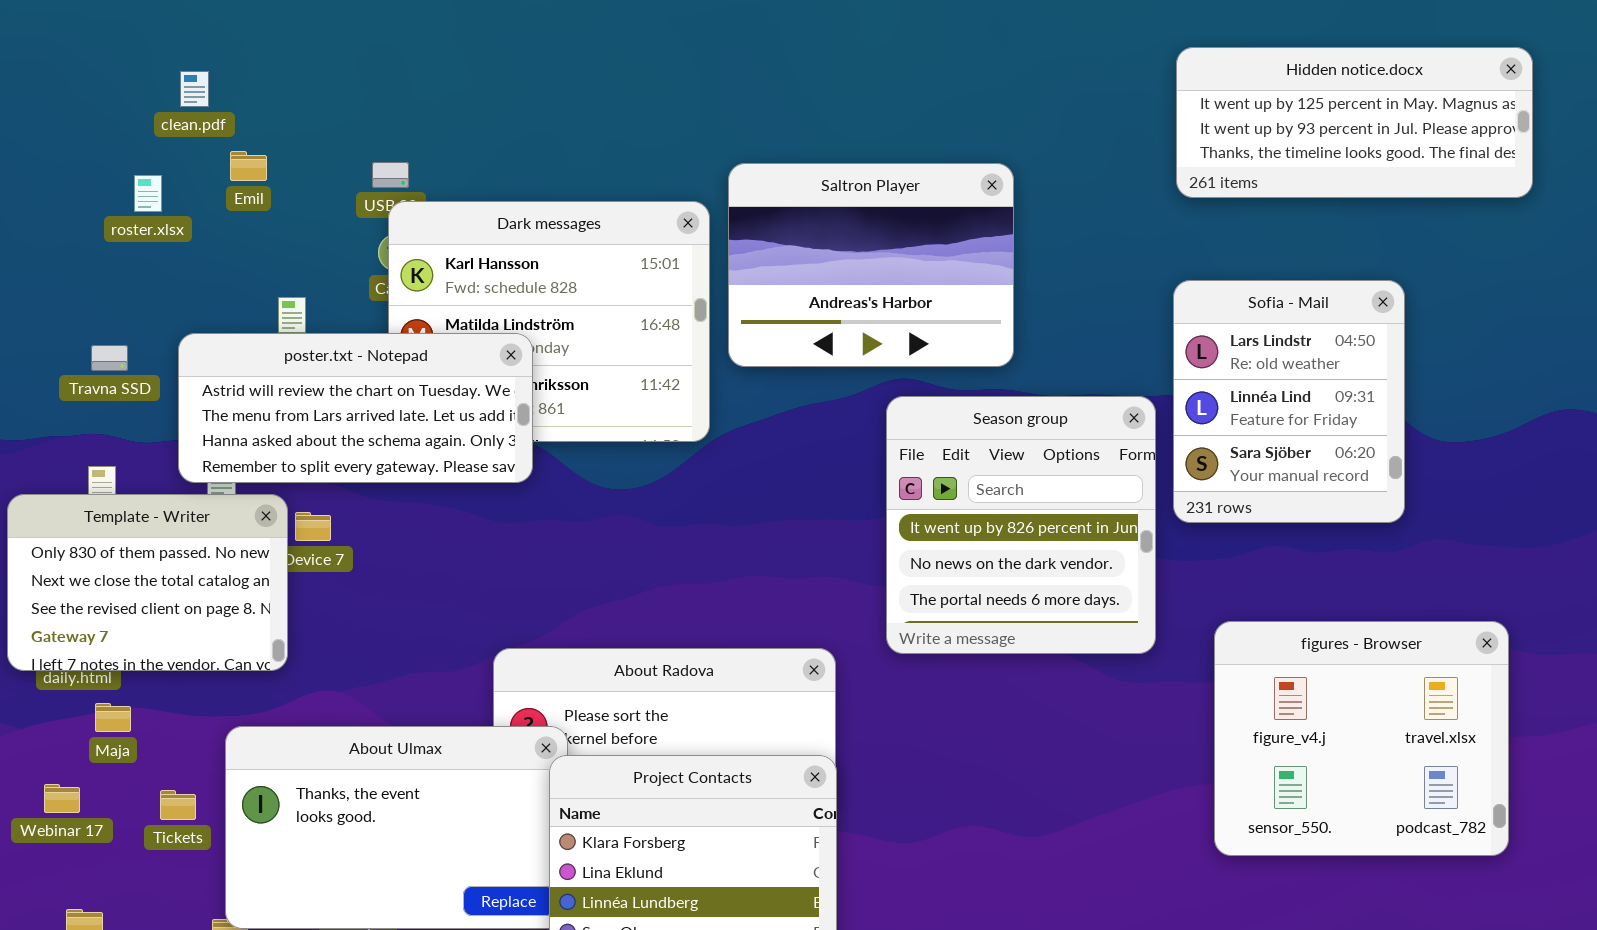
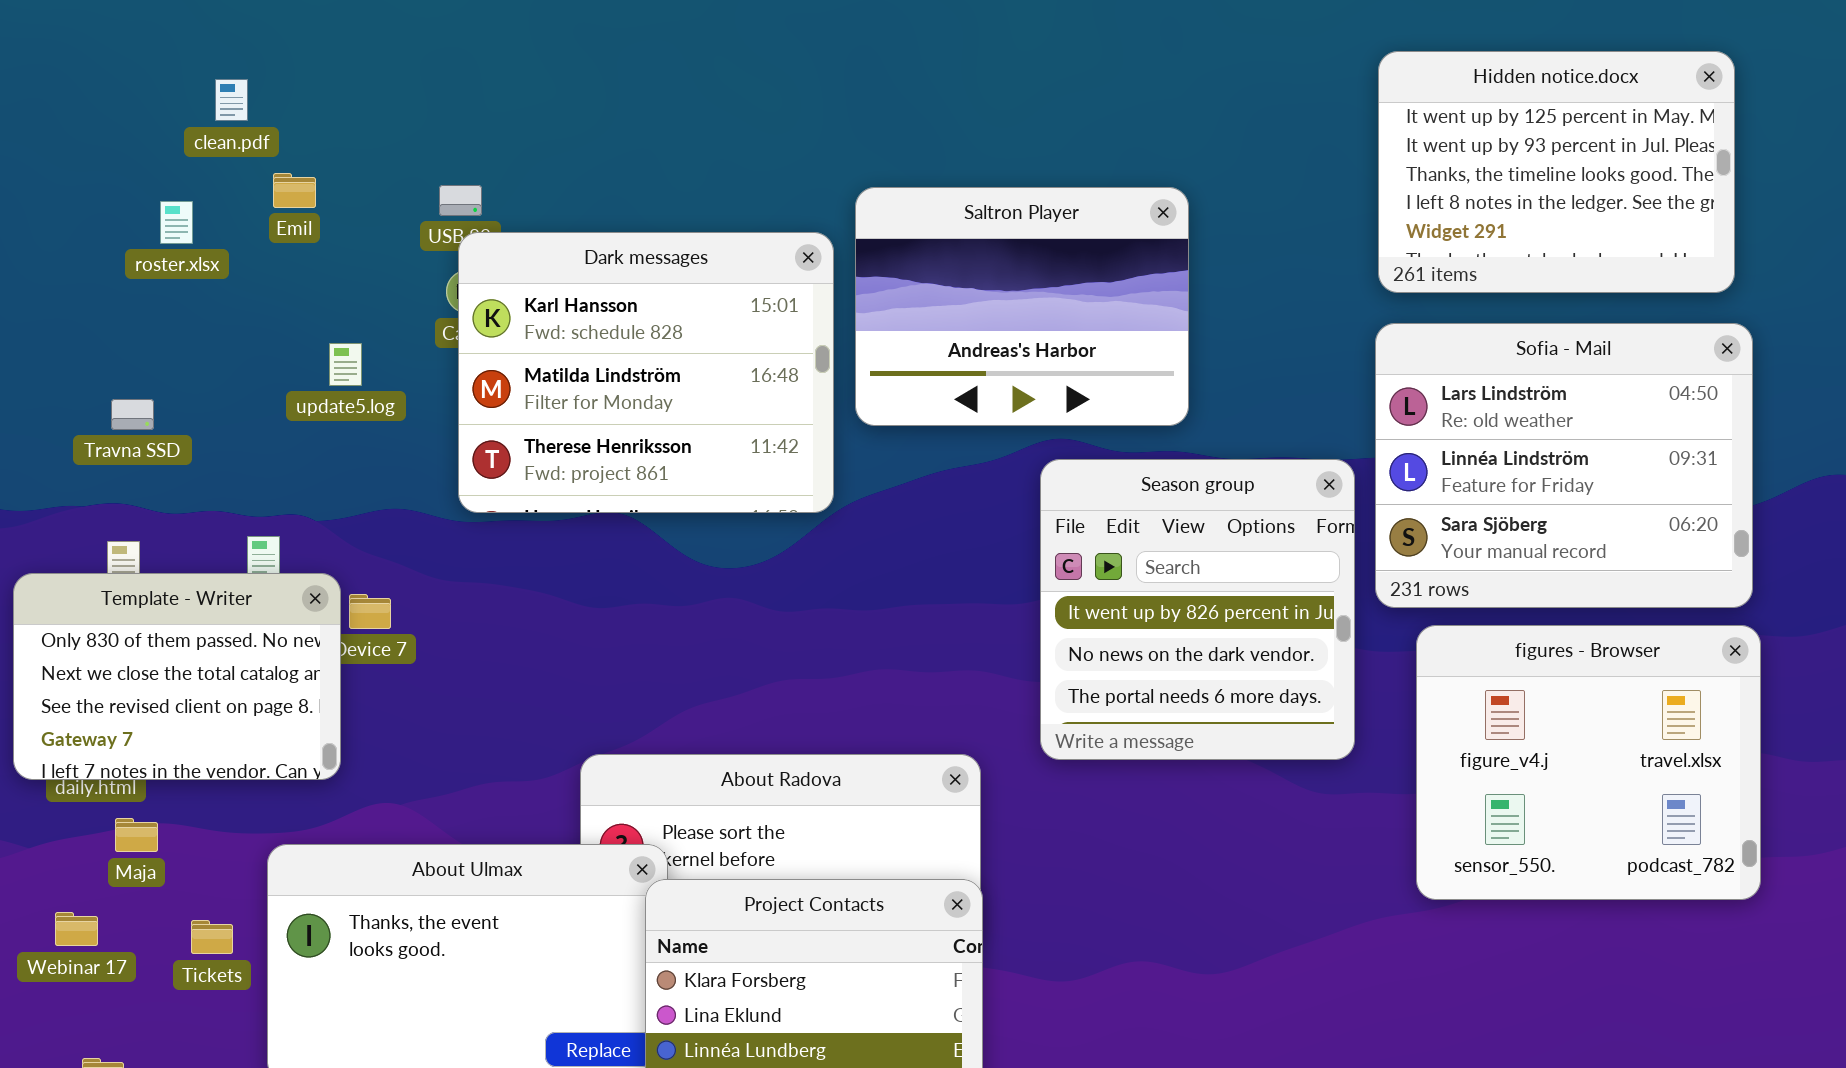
Hidden notice.docx: [1176,47,1533,198] -> [1378,51,1735,293], resized
Sofia - Mail: [1173,280,1405,523] -> [1375,323,1753,608], resized
poster.txt - Notepad: [178,333,533,483] -> none, closed
figures - Browser: [1214,621,1509,856] -> [1416,625,1761,900], moved

